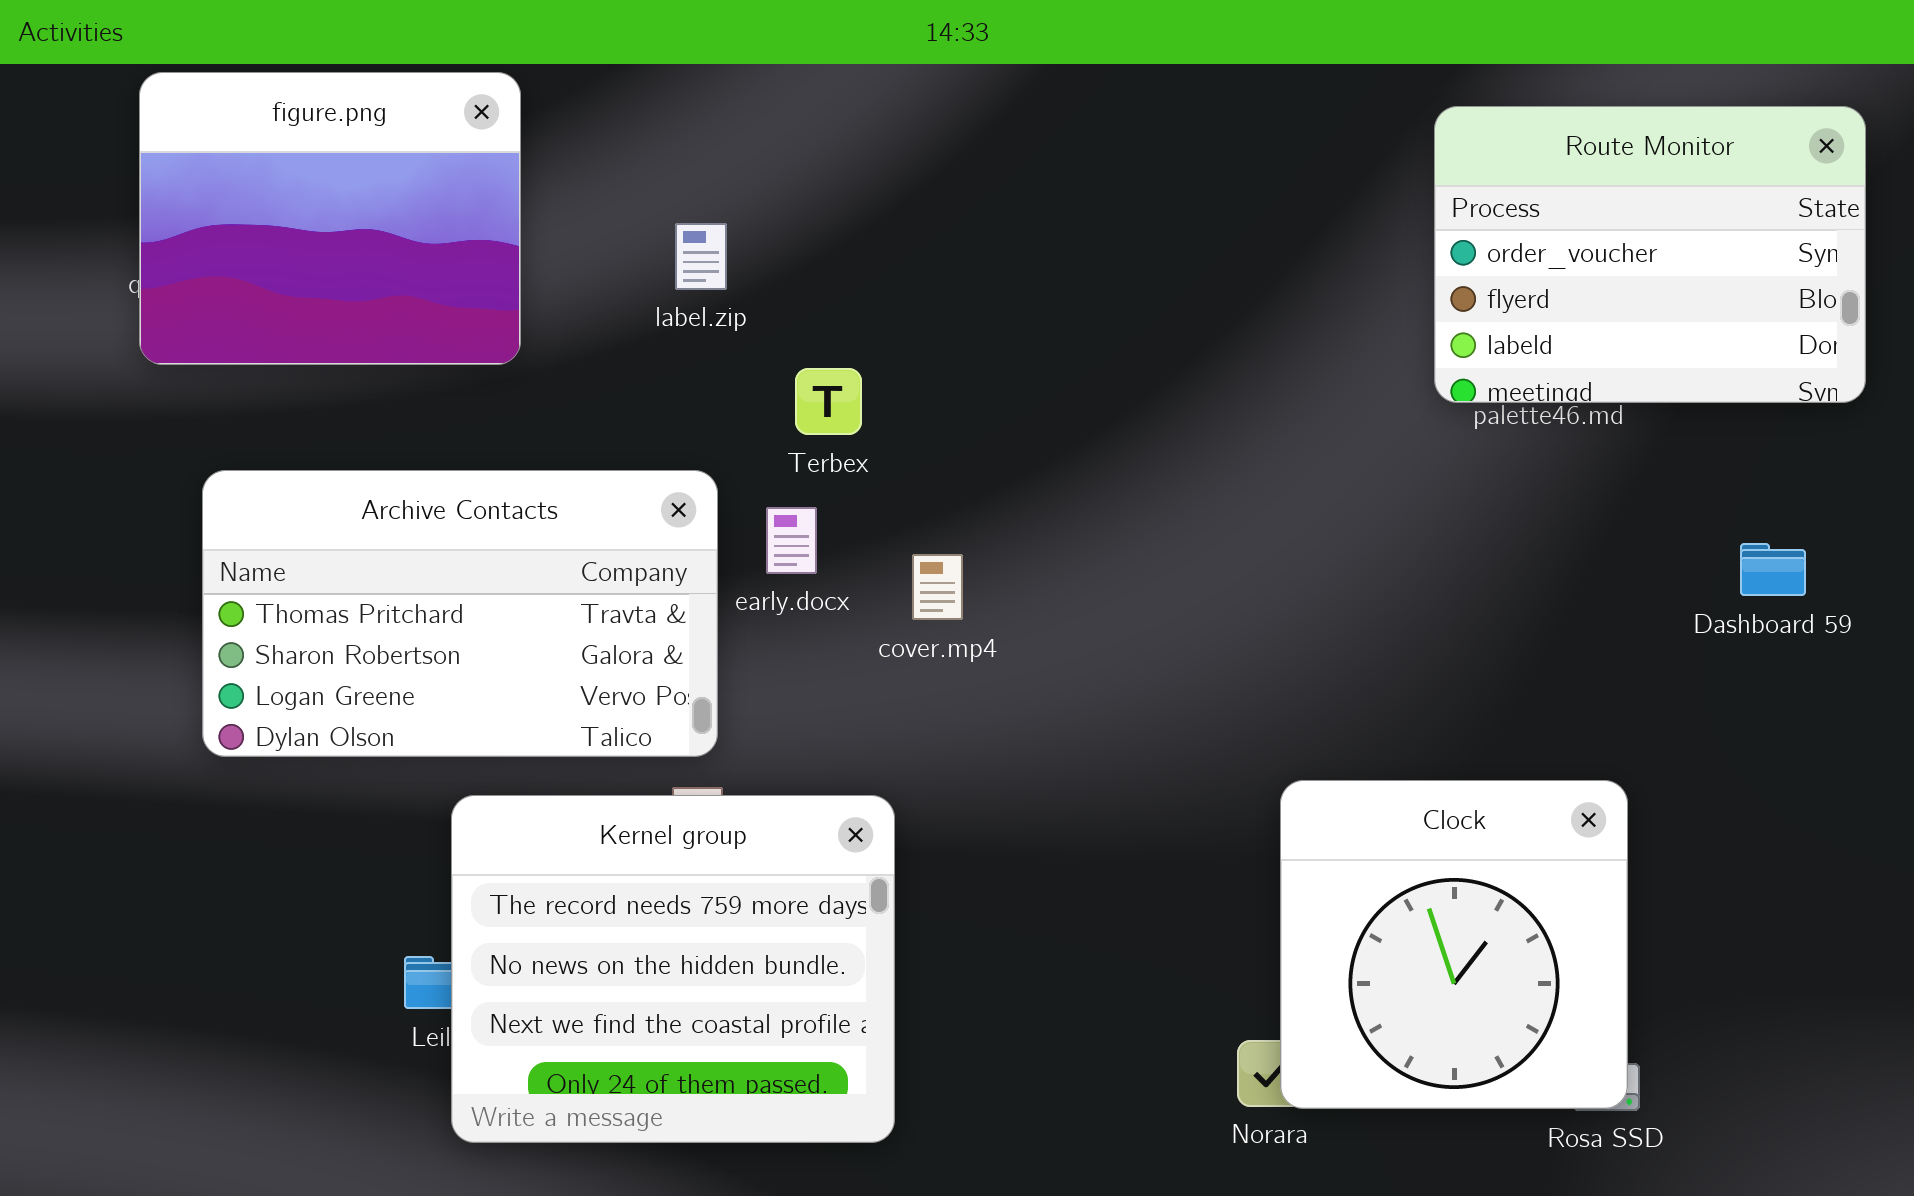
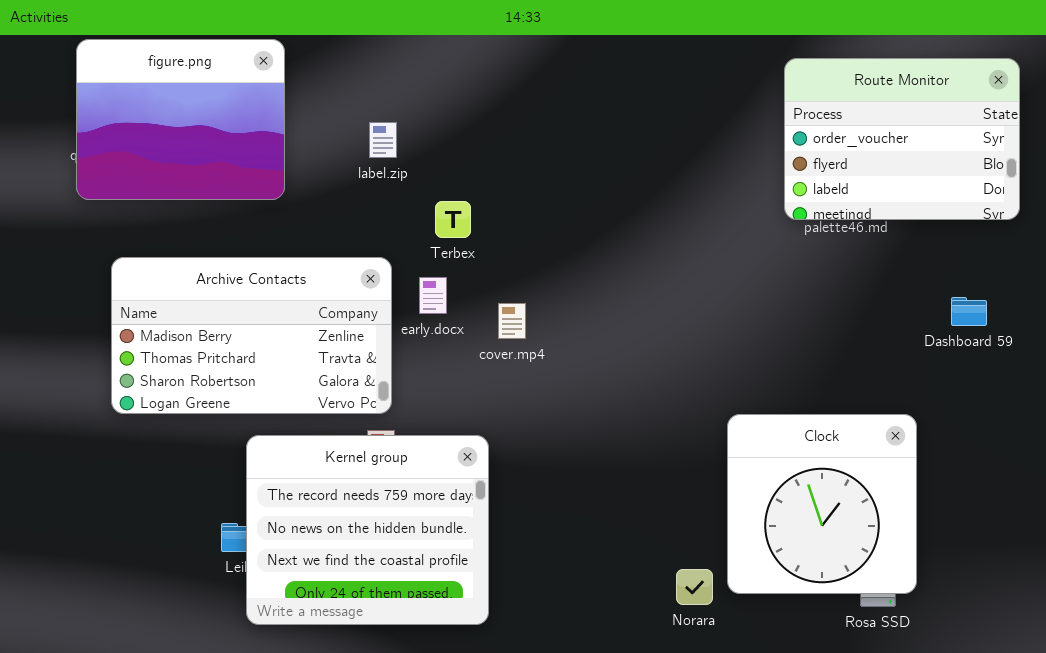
Archive Contacts: [202,470,718,757] -> [111,257,392,414], scrolled up 1 row
Clock: [1280,780,1628,1109] -> [727,414,917,594], moved

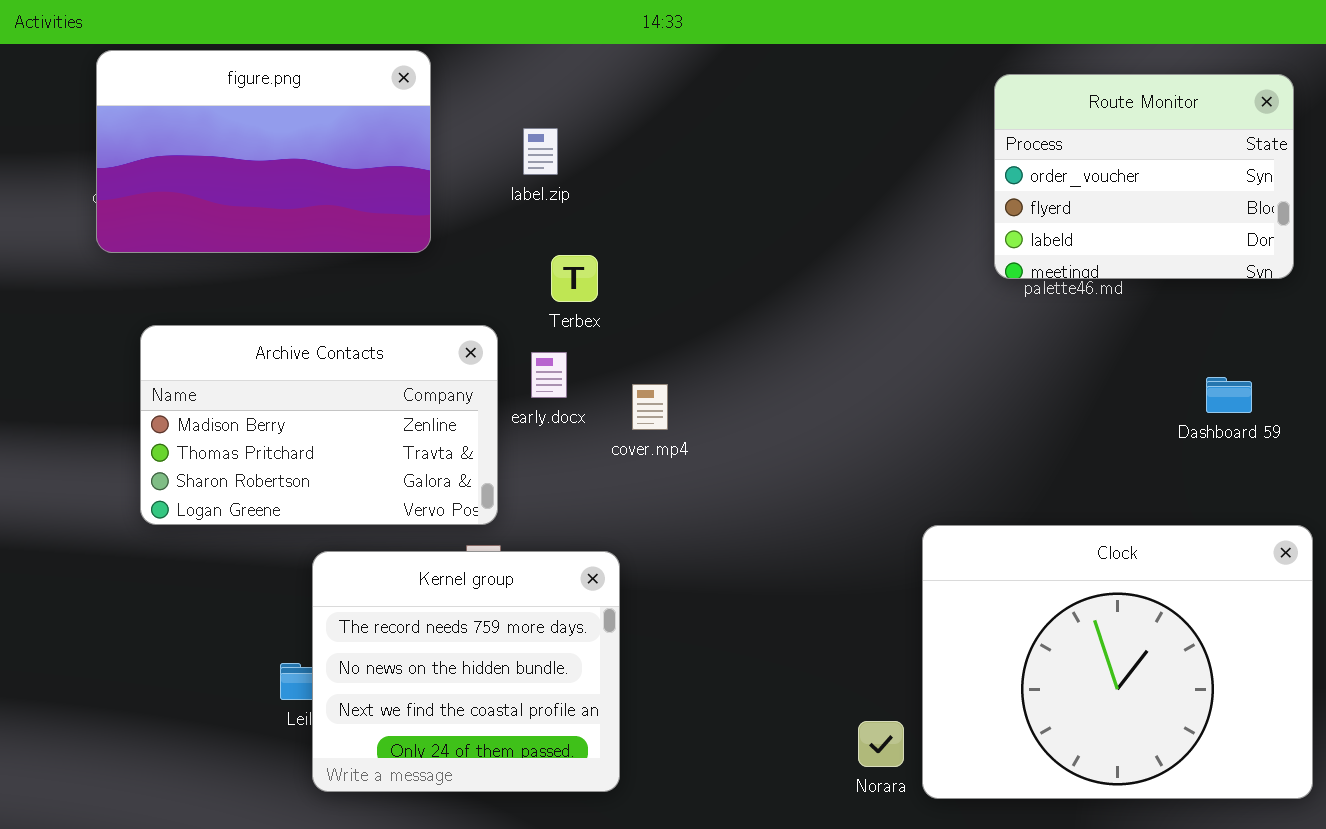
figure.png: [76,39,285,200] -> [96,50,431,253], resized
label.zip: [369,122,397,158] -> [523,128,558,175], moved
Clock: [727,414,917,594] -> [922,525,1313,799], resized

